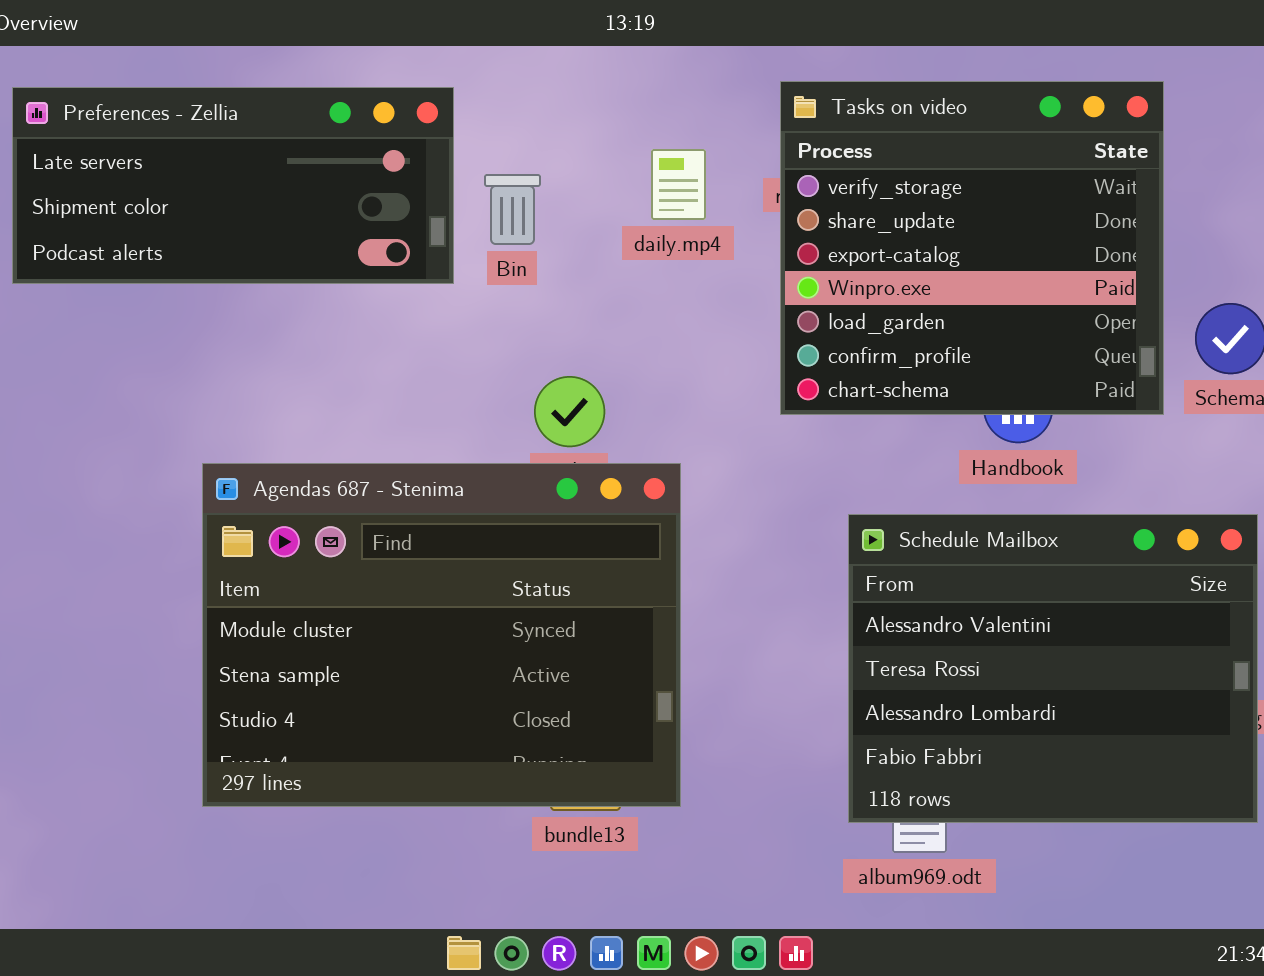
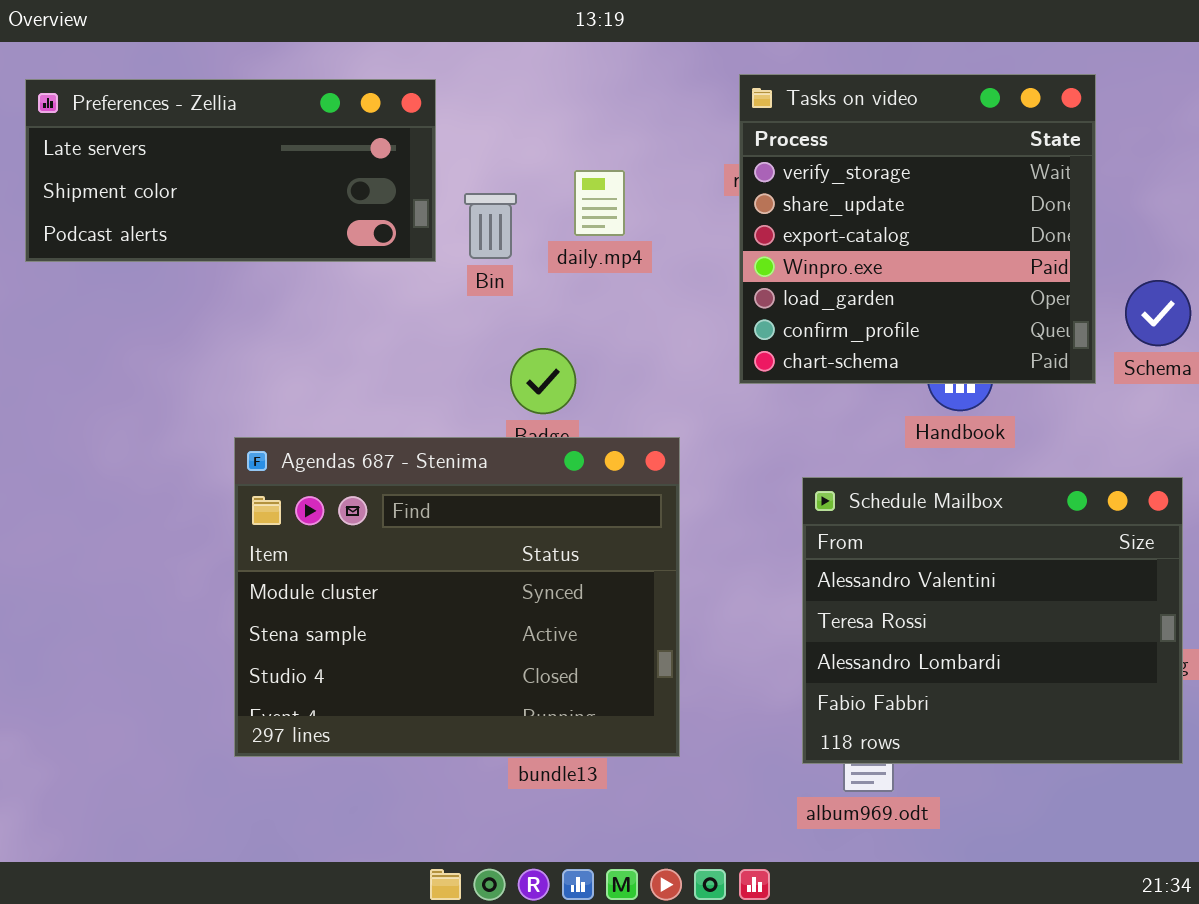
daily.mp4: [651,149,706,220] -> [574,170,625,236], moved
Bin: [484,174,541,245] -> [464,193,517,259], moved
Agendas 687 - Stenima: [202,463,681,807] -> [234,437,680,757], moved

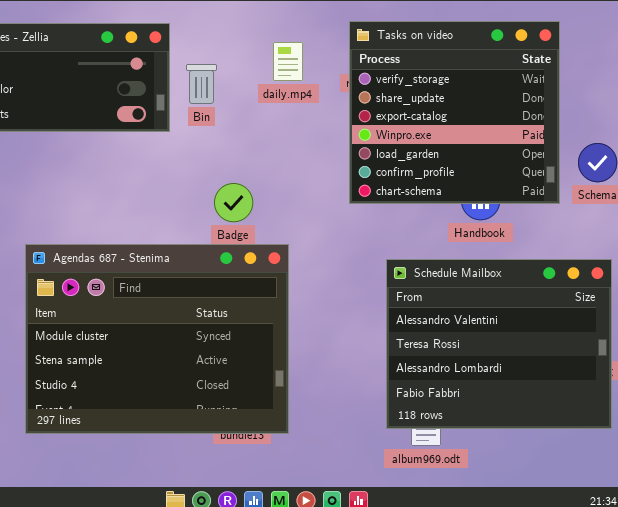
daily.mp4: [574,170,625,236] -> [273,42,303,81], moved
Bin: [464,193,517,259] -> [186,64,217,104], moved
Agendas 687 - Stenima: [234,437,680,757] -> [25,244,289,434], moved

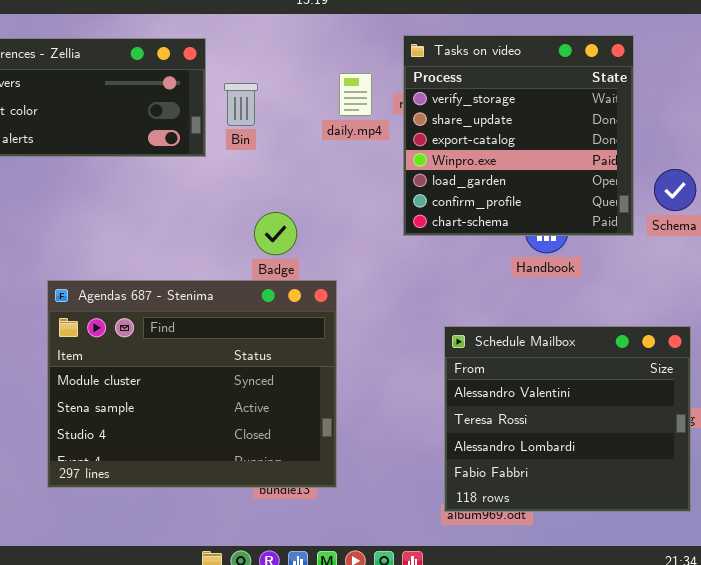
daily.mp4: [273,42,303,81] -> [339,73,372,116], moved
Schedule Mailbox: [386,259,612,429] -> [444,326,691,512], moved

